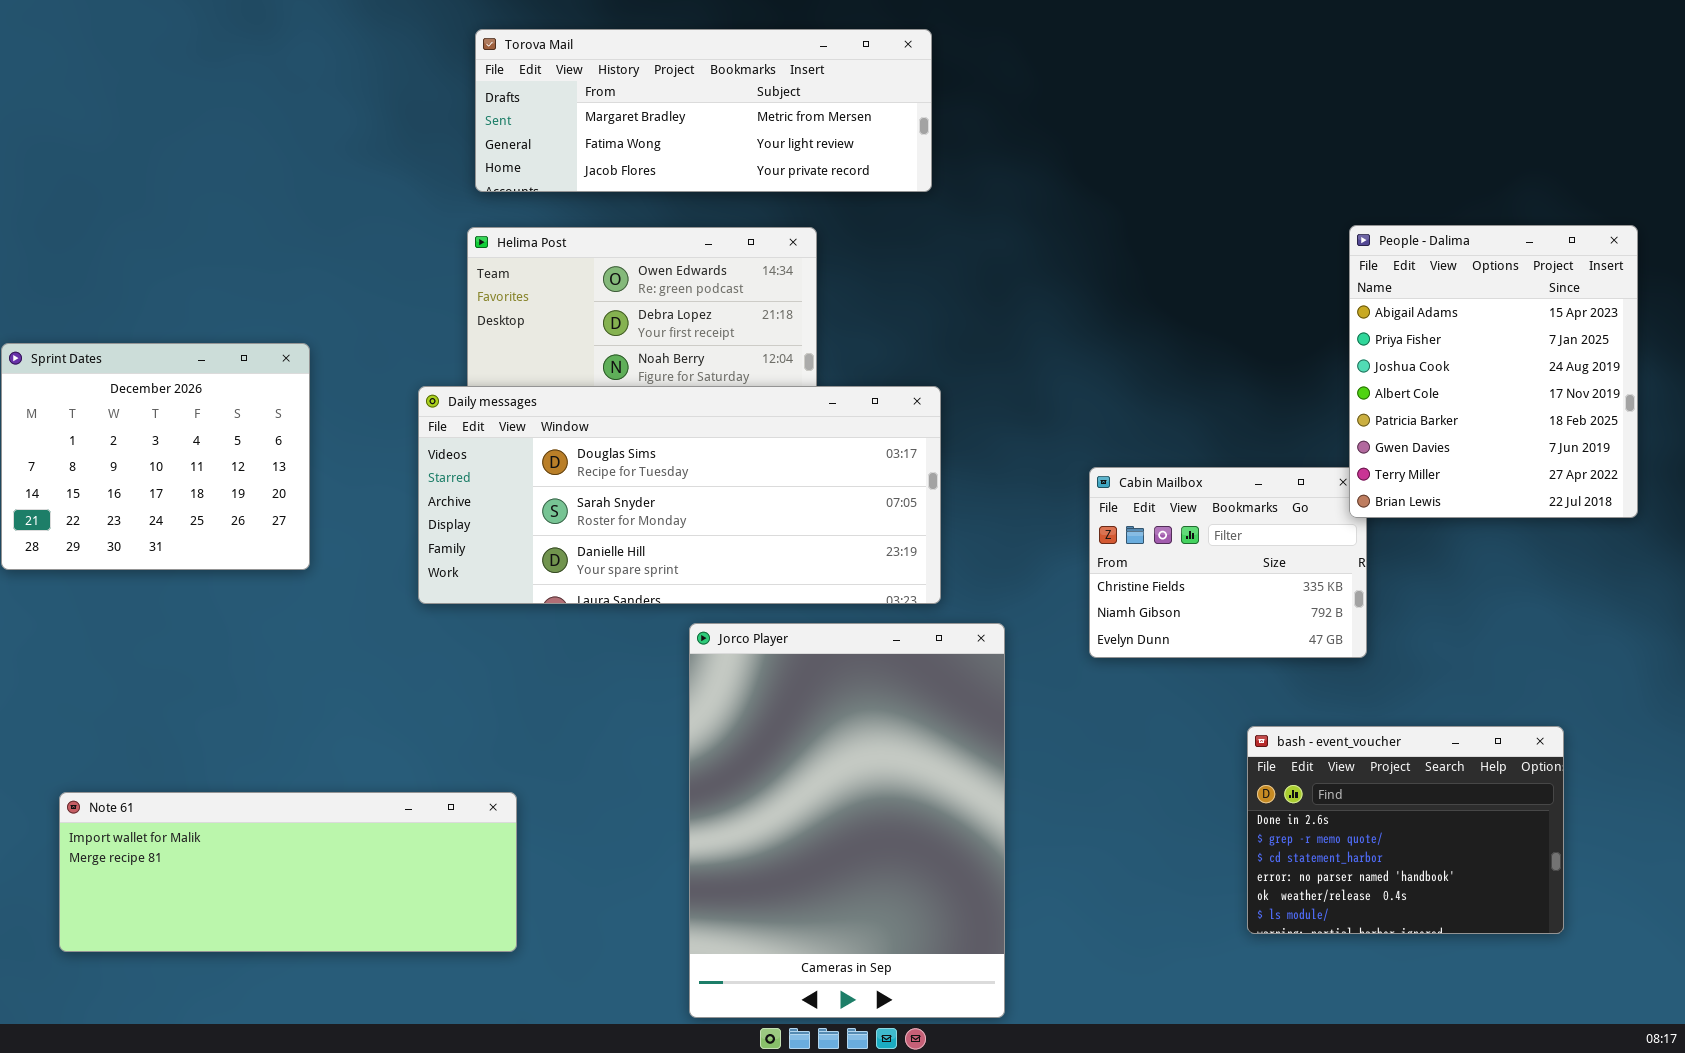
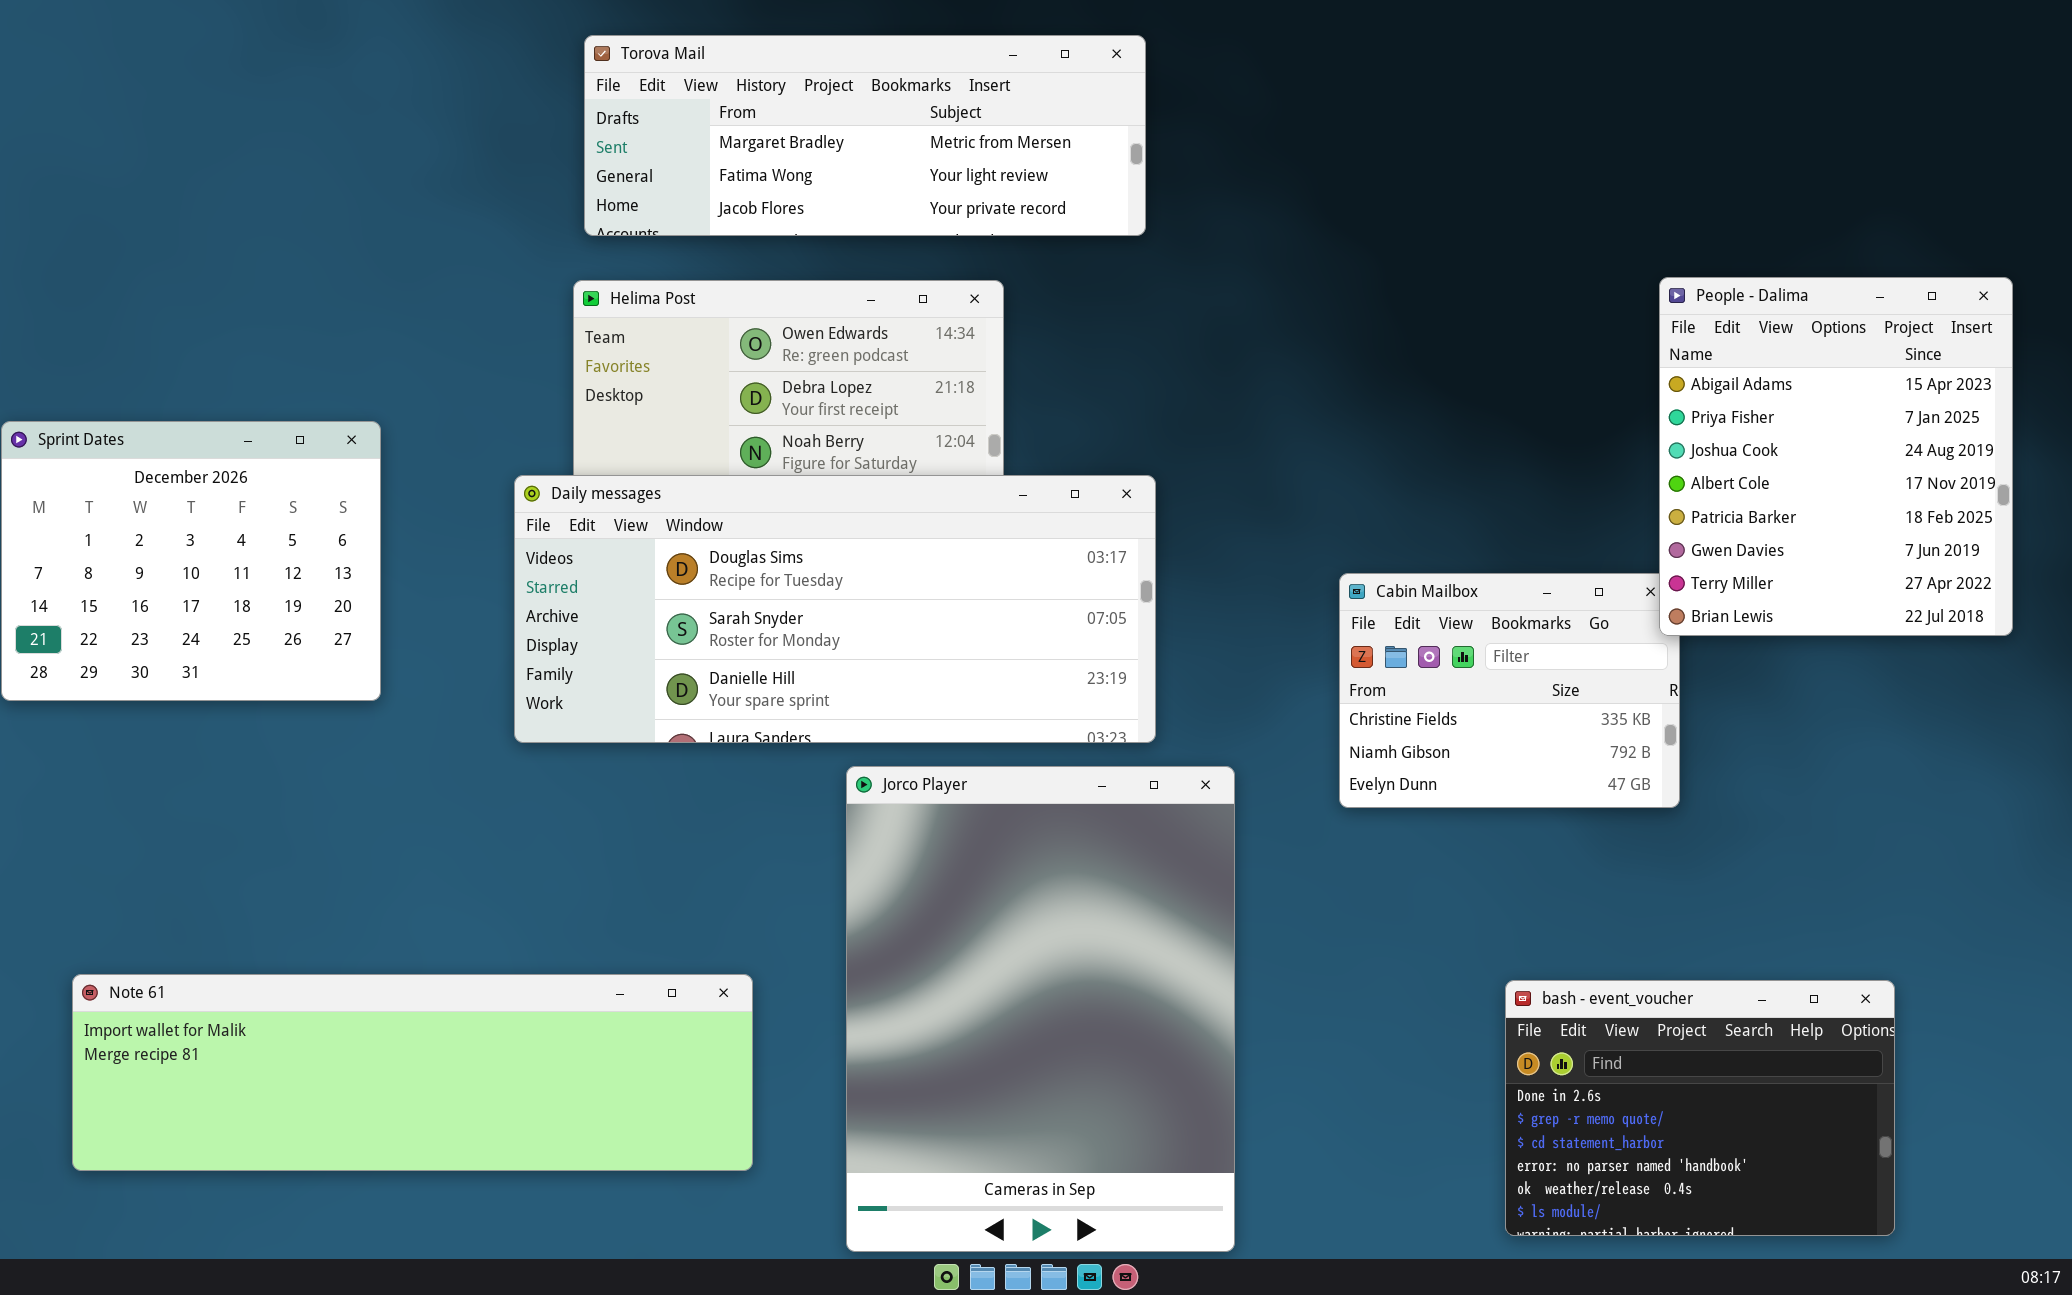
bash - event_voucher: [1247,726,1564,934] -> [1505,980,1895,1236], moved
Note 61: [59,792,517,952] -> [72,974,753,1171], resized

